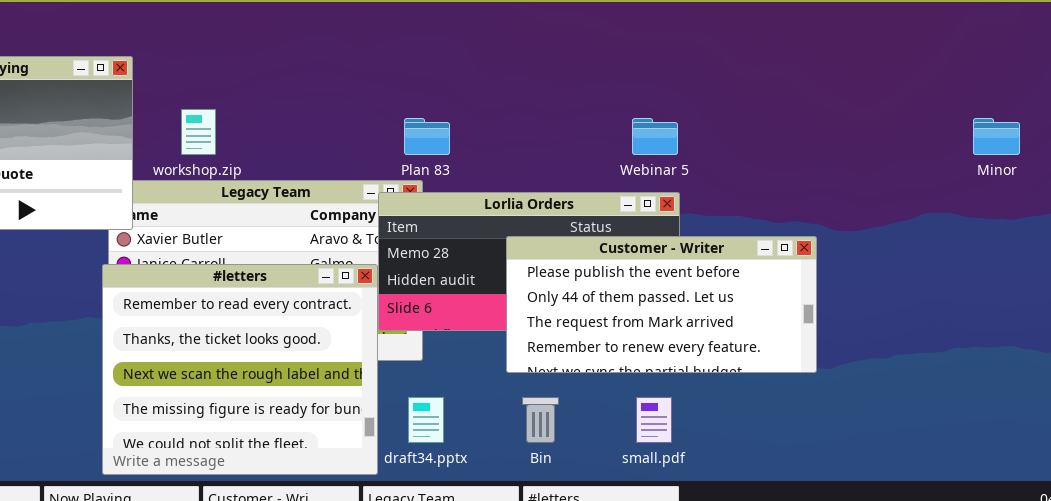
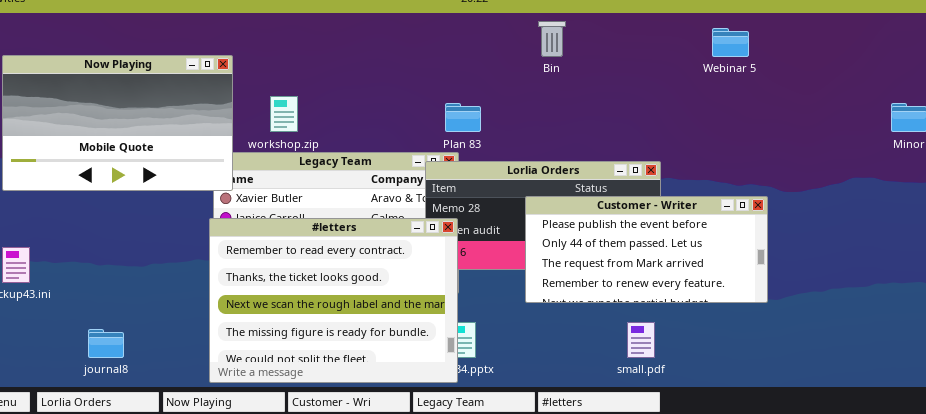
Webinar 5: [632,118,678,155] -> [712,28,749,57], moved
#letters: [102,264,378,475] -> [209,218,458,383], resized
Bin: [522,397,559,443] -> [538,21,566,57], moved

